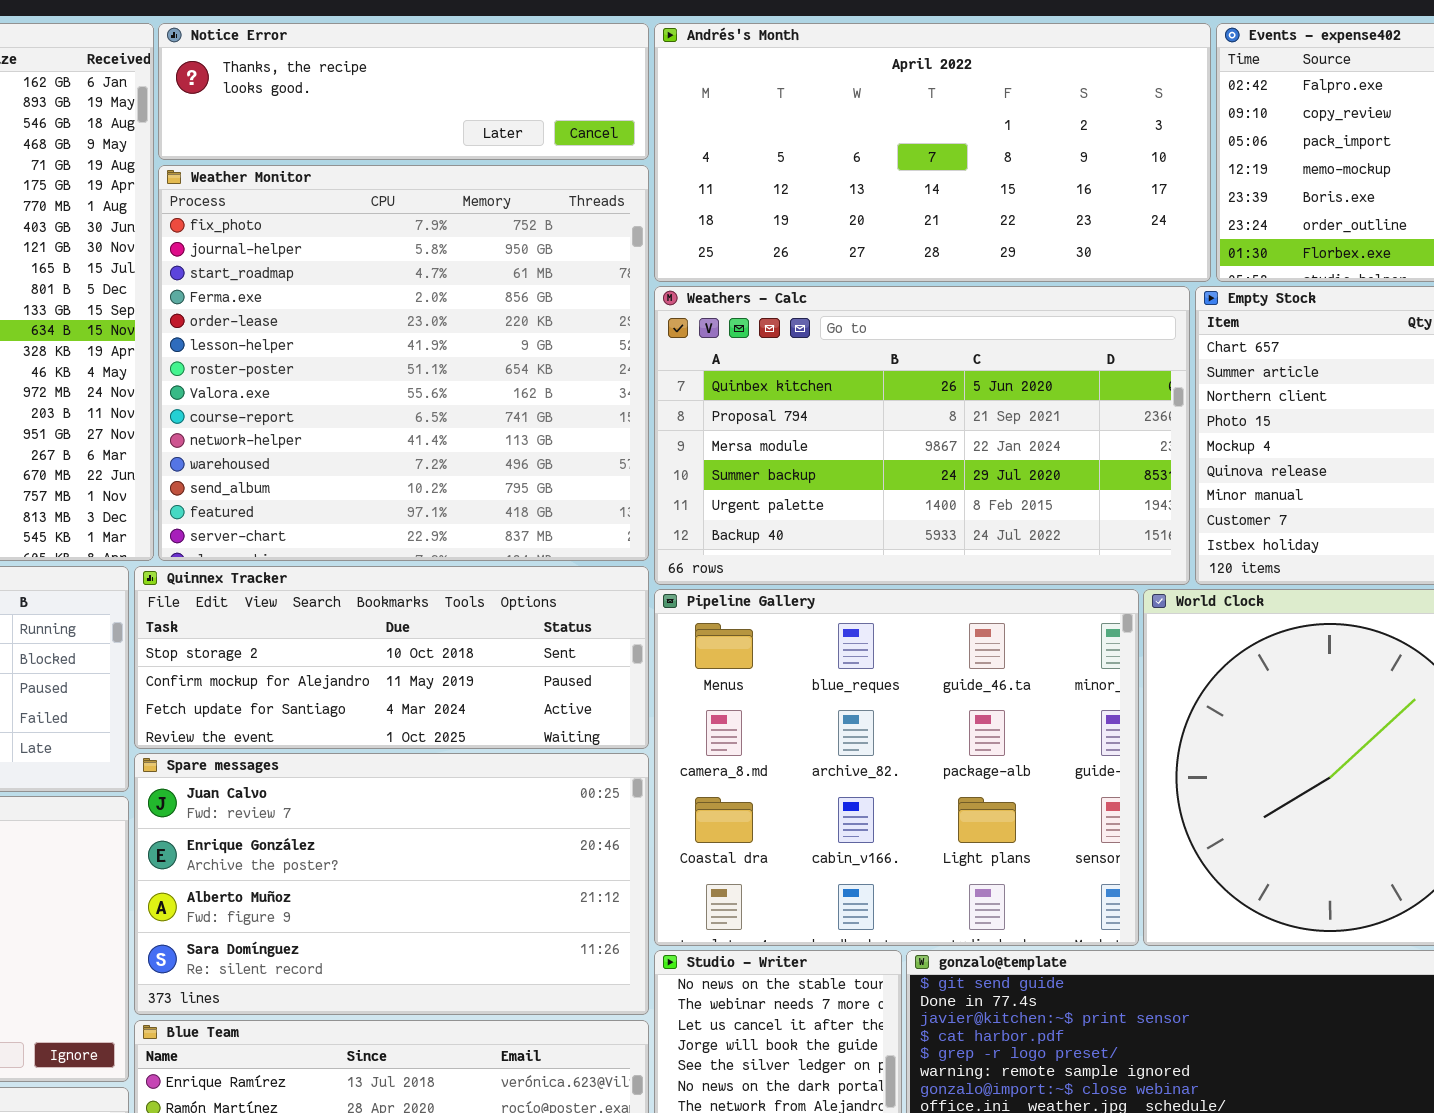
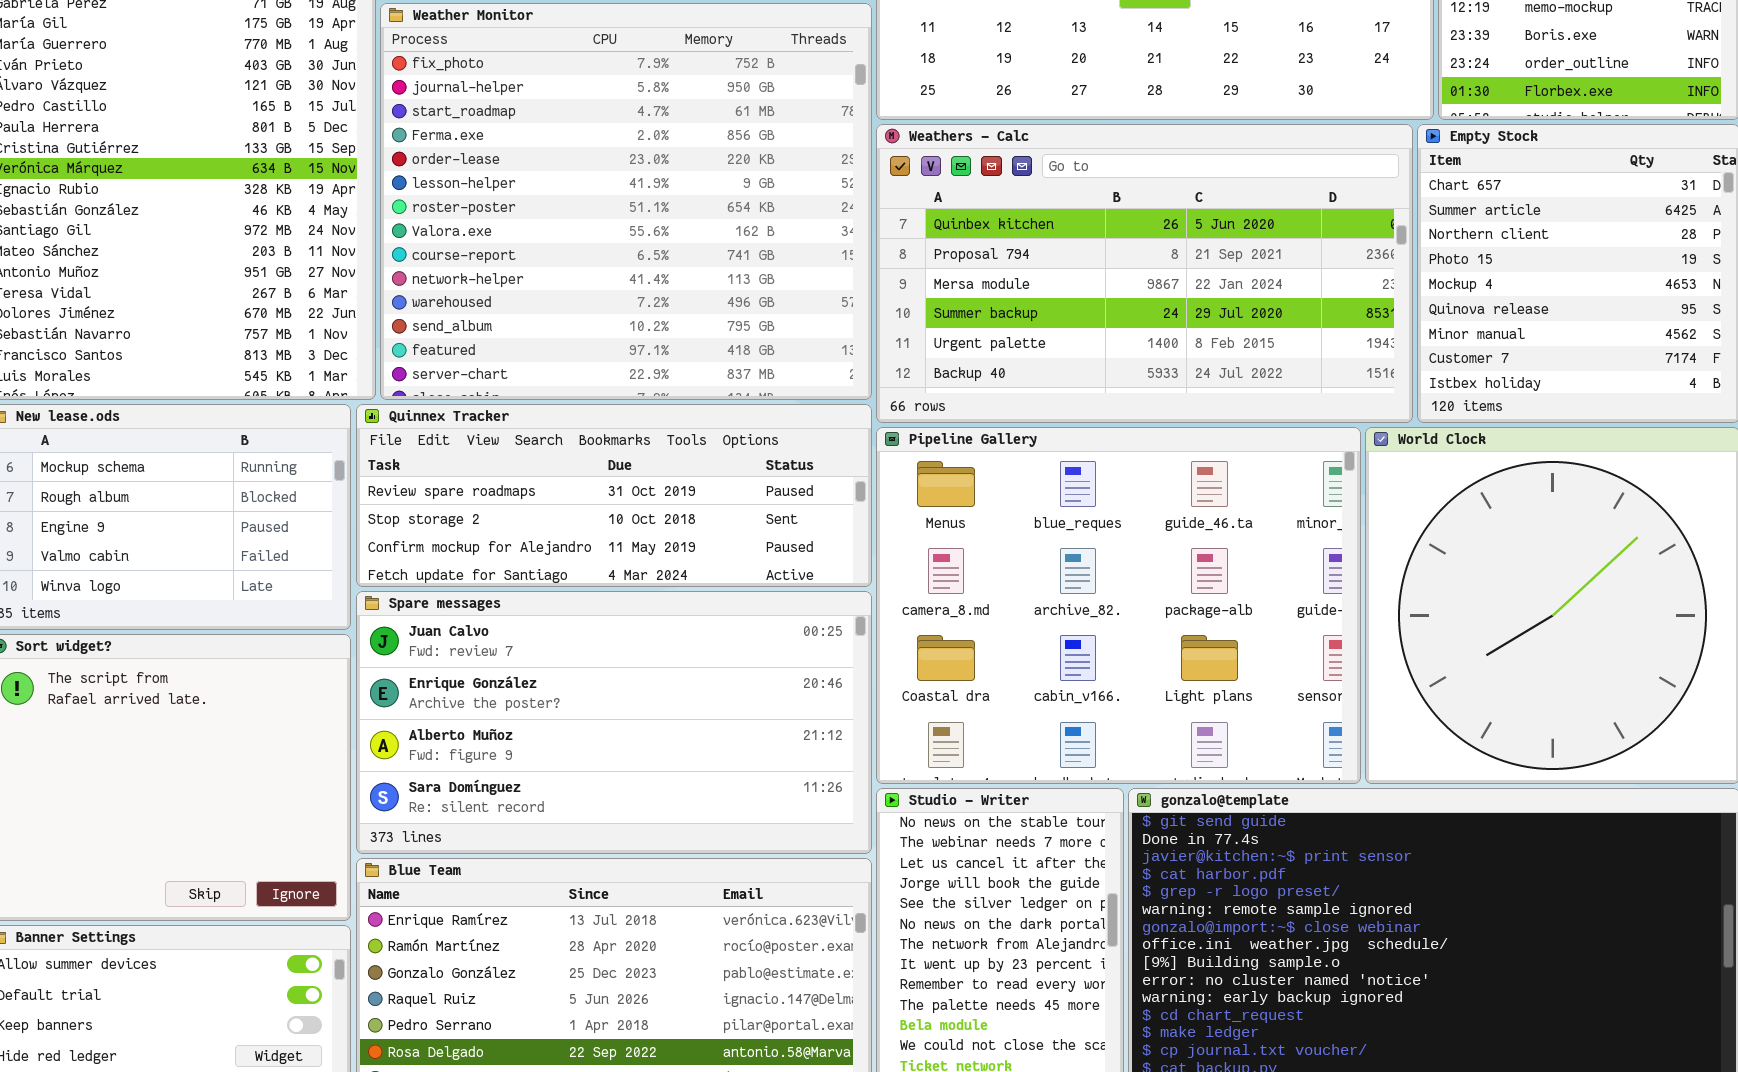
Quinnex Tracker: [134,566,649,749] -> [356,404,872,587], scrolled up 1 row

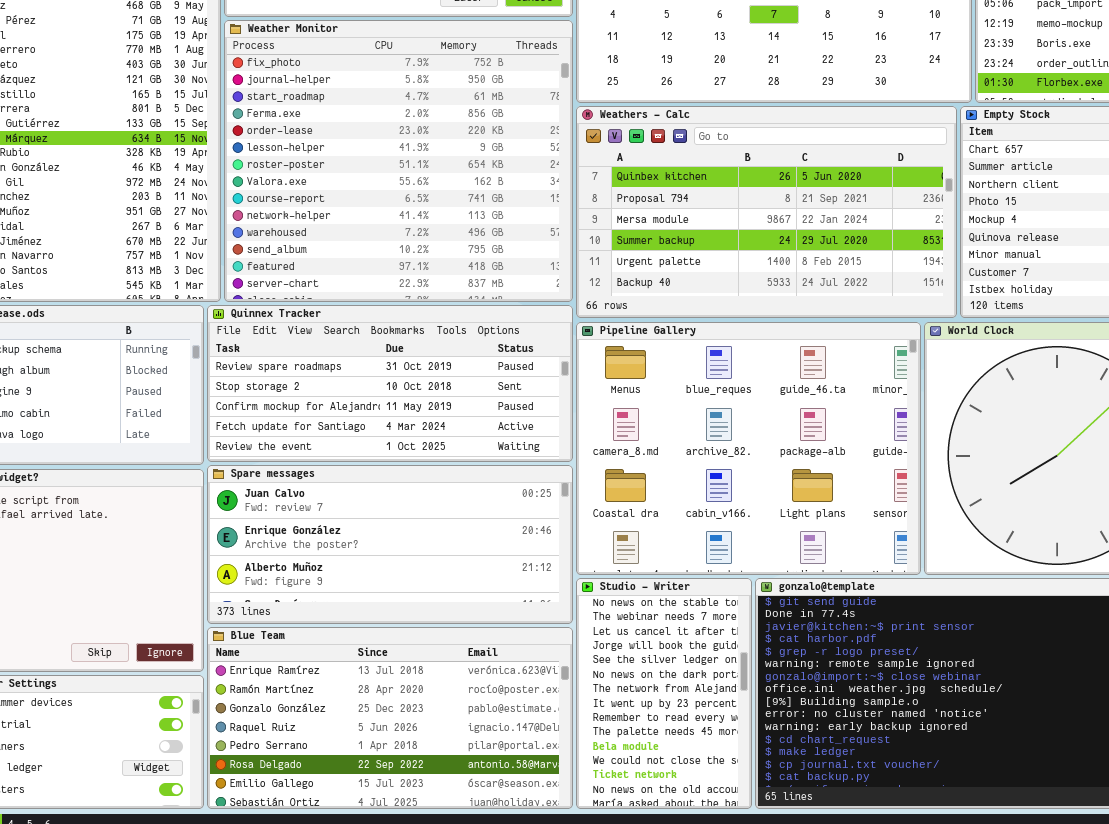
Quinnex Tracker: [356,404,872,587] -> [207,305,573,462], resized
Spare messages: [356,591,872,854] -> [207,465,573,624], resized

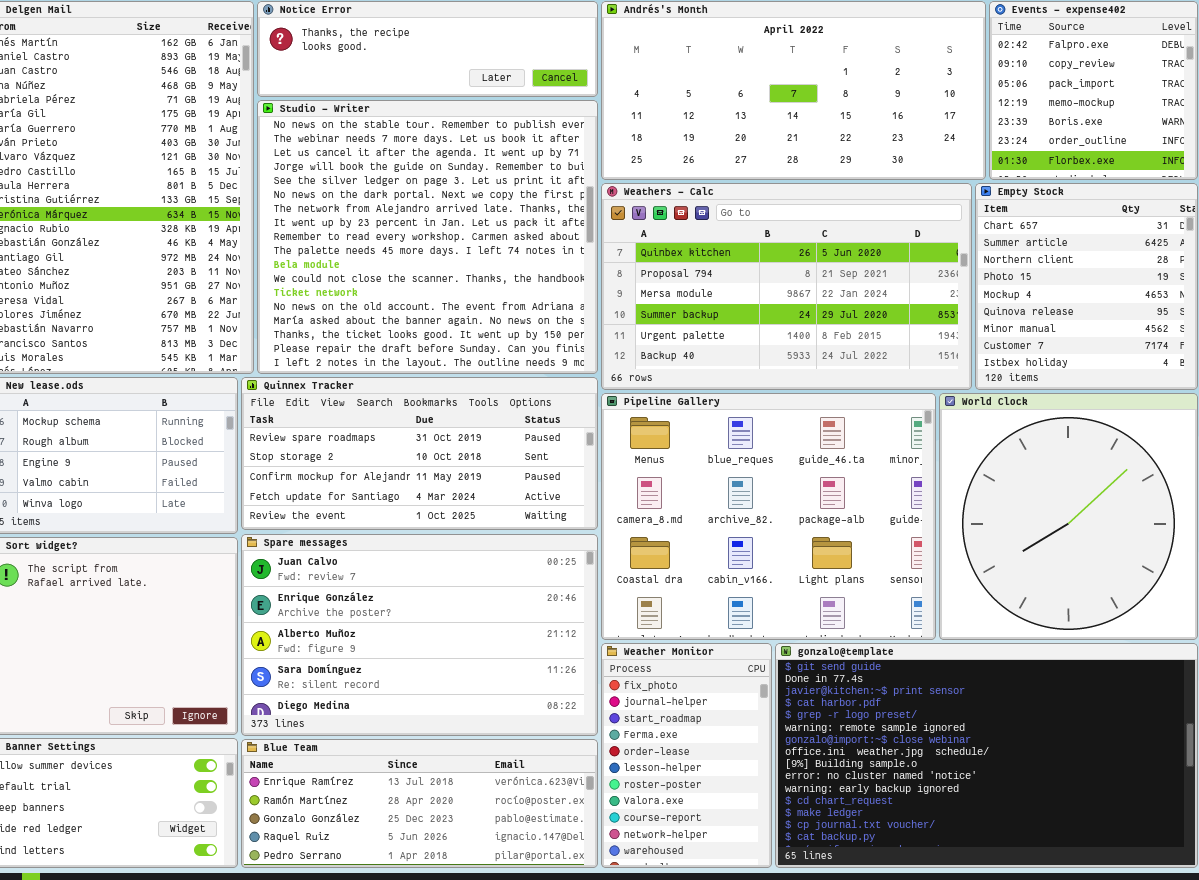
Weather Monitor: [224,20,573,302] -> [601,643,772,868], moved, resized
Spare messages: [207,465,573,624] -> [241,534,598,736], resized
Studio - Writer: [576,578,752,809] -> [257,100,598,374], moved, resized
Blue Team: [207,627,573,809] -> [241,739,598,868], resized

